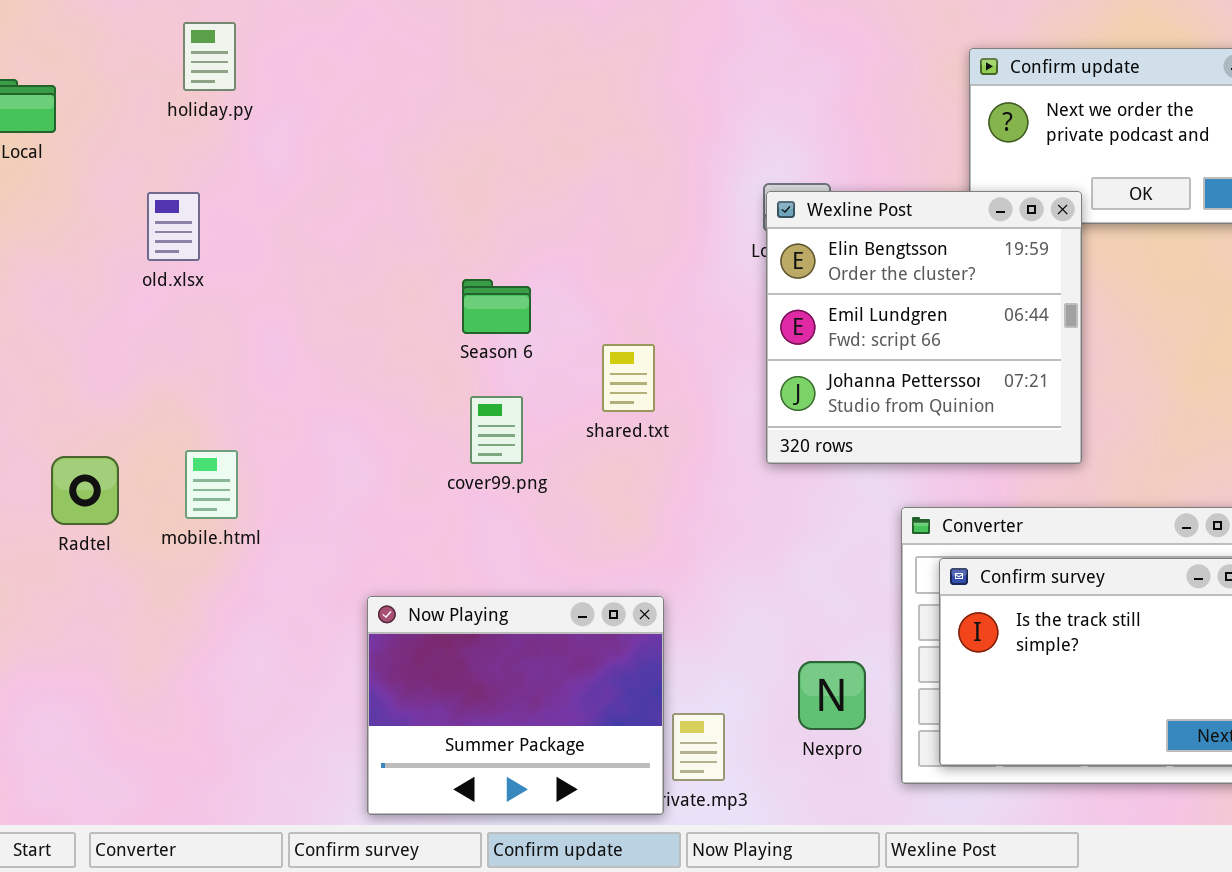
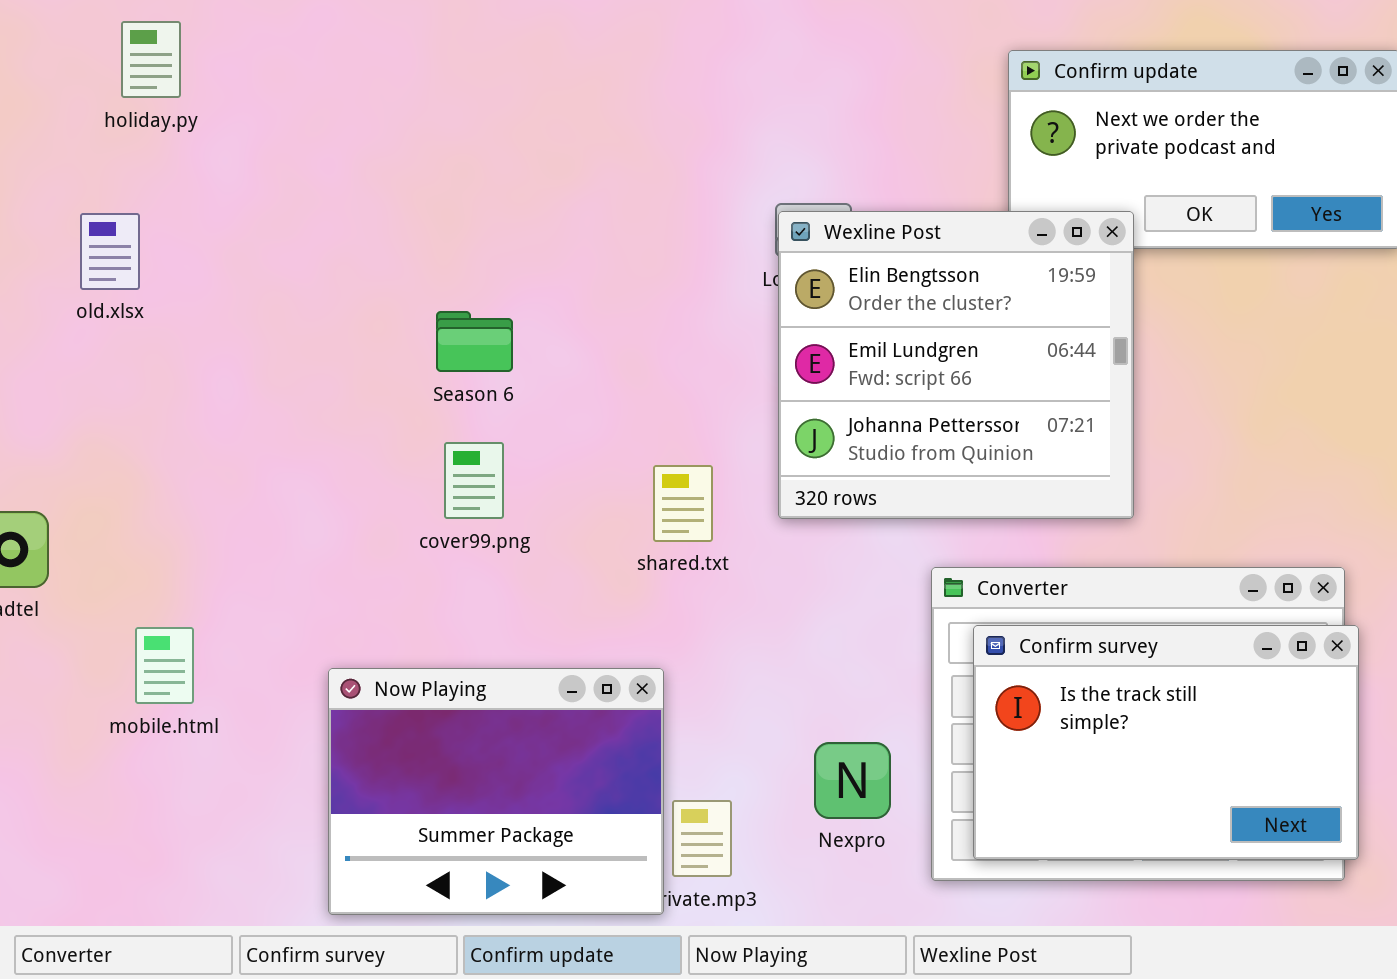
shared.txt: [602,344,655,412] -> [653,465,713,542], moved
mobile.html: [185,450,238,519] -> [135,627,194,704], moved

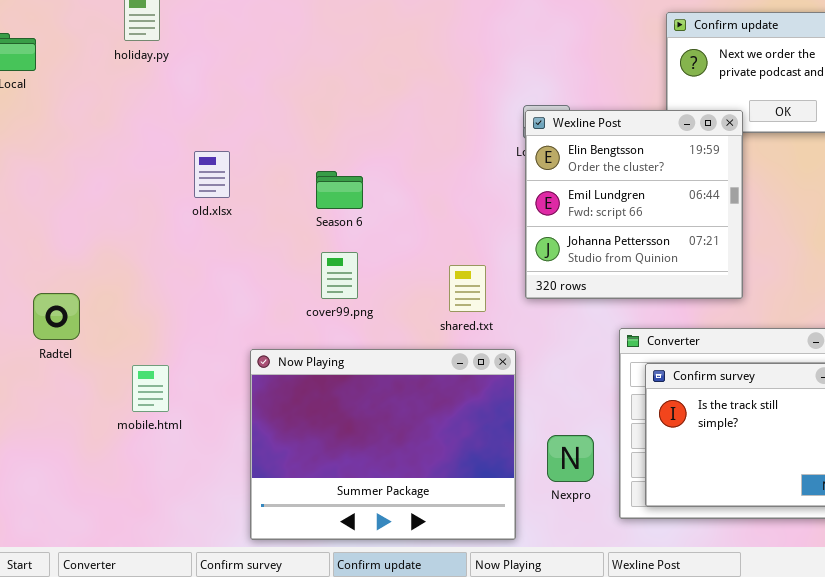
old.xlsx: [80,213,140,290] -> [194,151,230,198], moved
Now Playing: [328,668,664,915] -> [250,349,516,540], resized

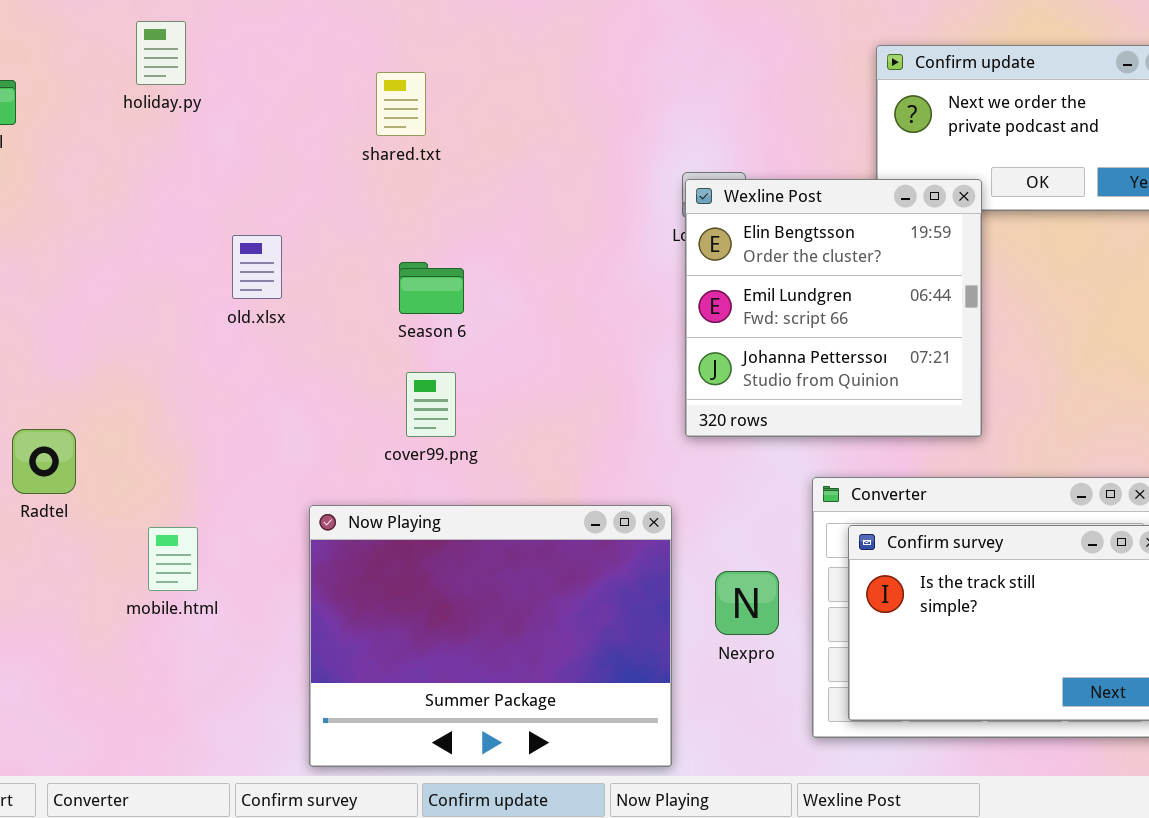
shared.txt: [449,265,486,312] -> [376,72,426,136], moved
Nexpro: [547,435,594,482] -> [715,571,779,635], moved

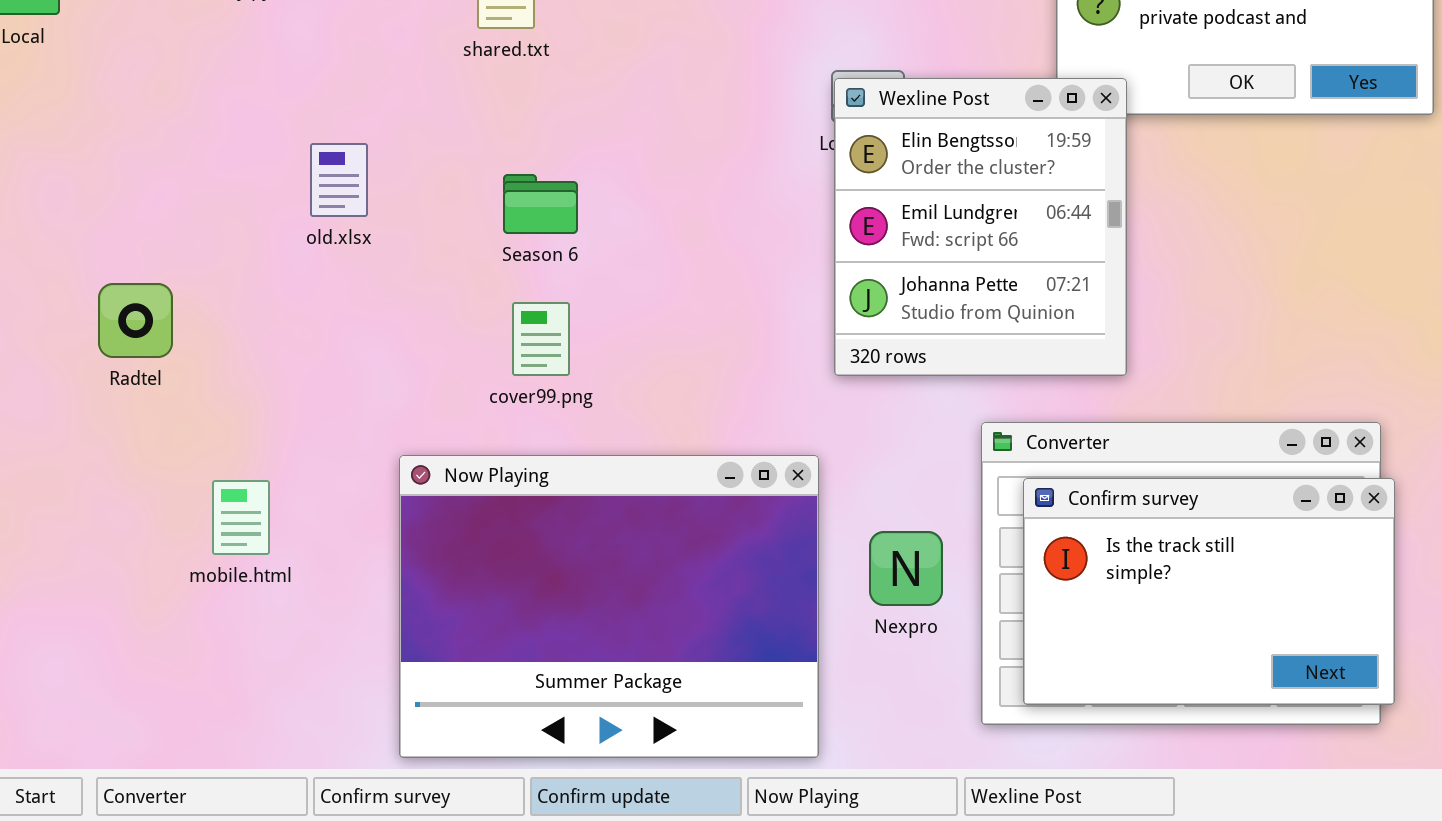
Wexline Post: [685,179,982,437] -> [834,78,1127,376], resized
Radtel: [12,429,76,494] -> [98,283,173,358], moved

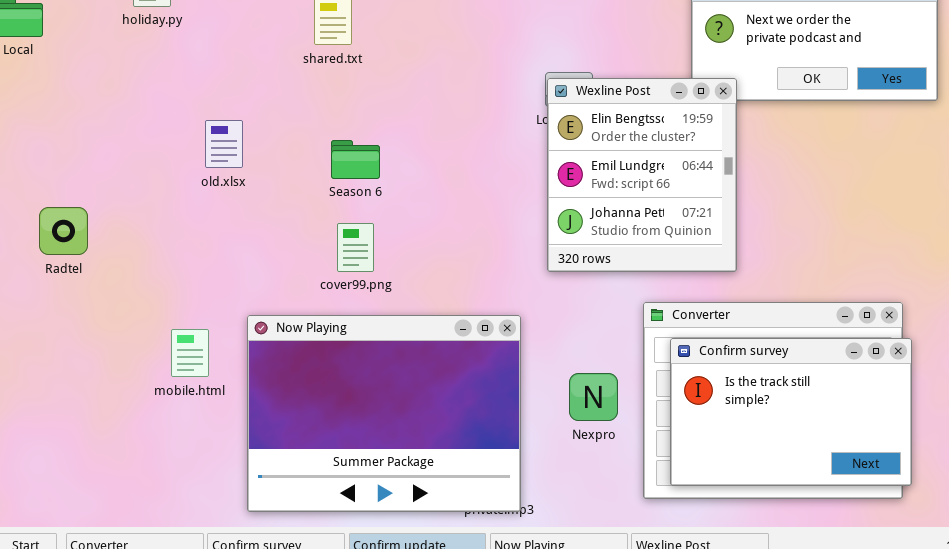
Radtel: [98,283,173,358] -> [39,207,88,255], moved
Now Playing: [399,455,819,758] -> [247,315,521,512], moved
mobile.html: [212,480,270,555] -> [171,329,209,377], moved

